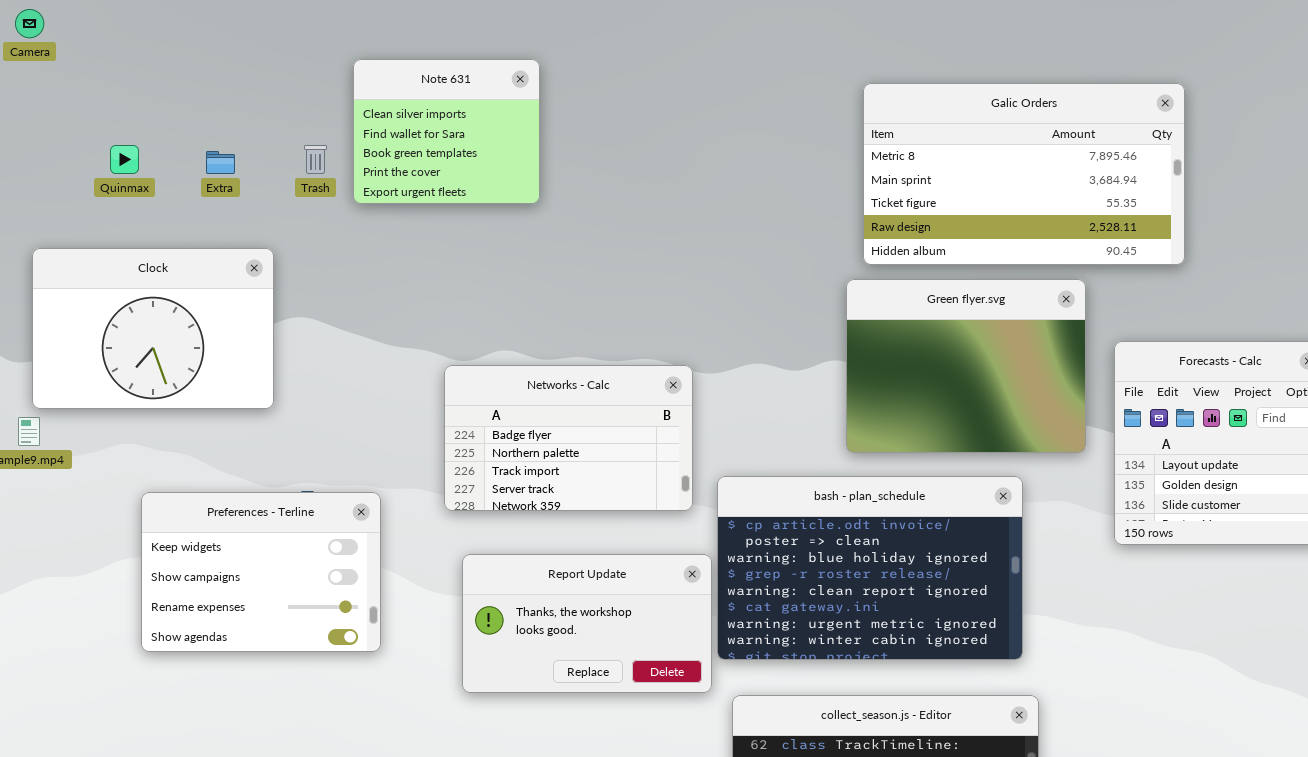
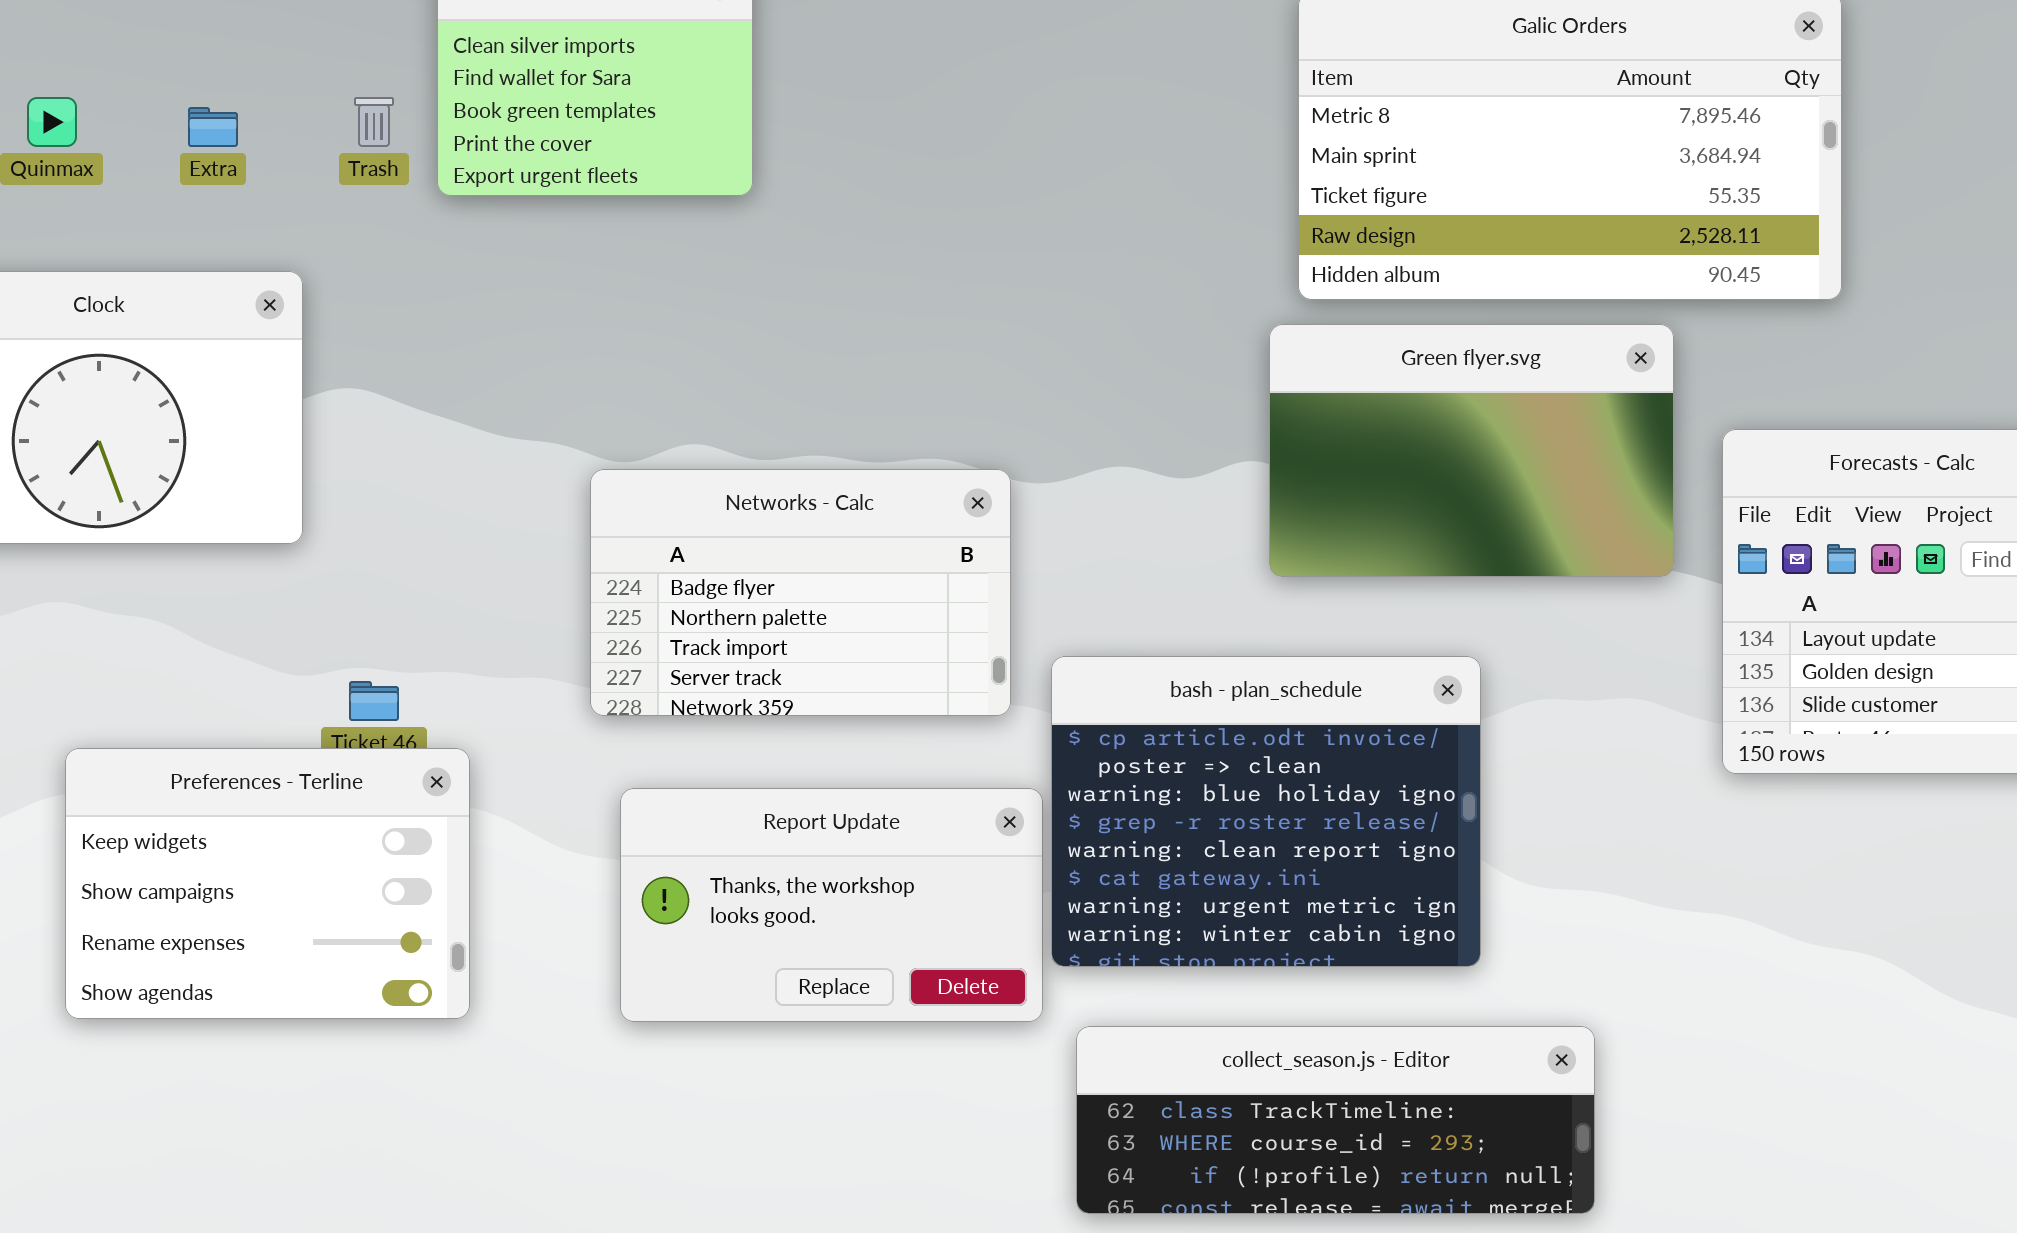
Green flyer.svg: [846,279,1086,453] -> [1269,324,1674,577], resized
bash - plan_schedule: [717,476,1023,660] -> [1051,656,1481,967], resized
Preferences - Terline: [141,492,381,652] -> [65,748,470,1019], moved

